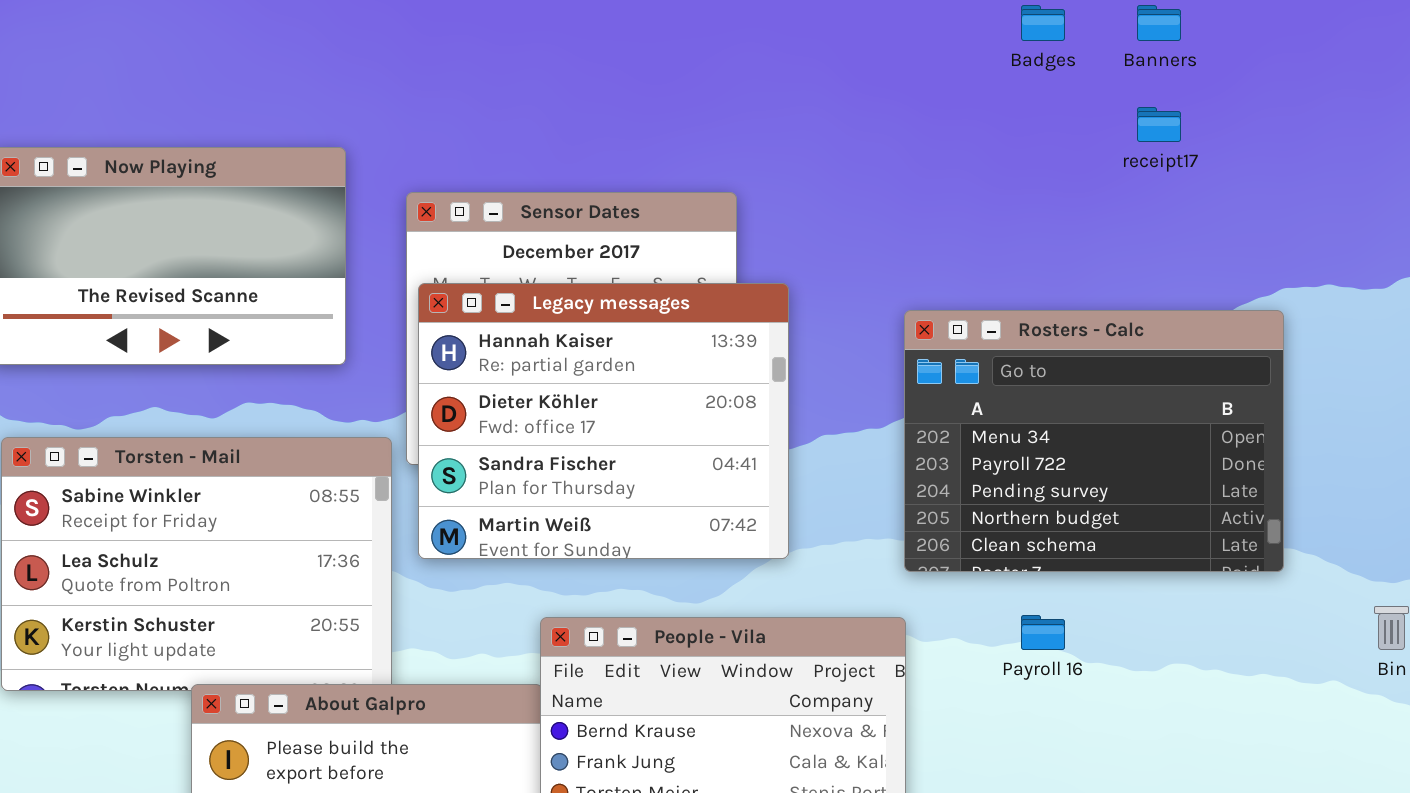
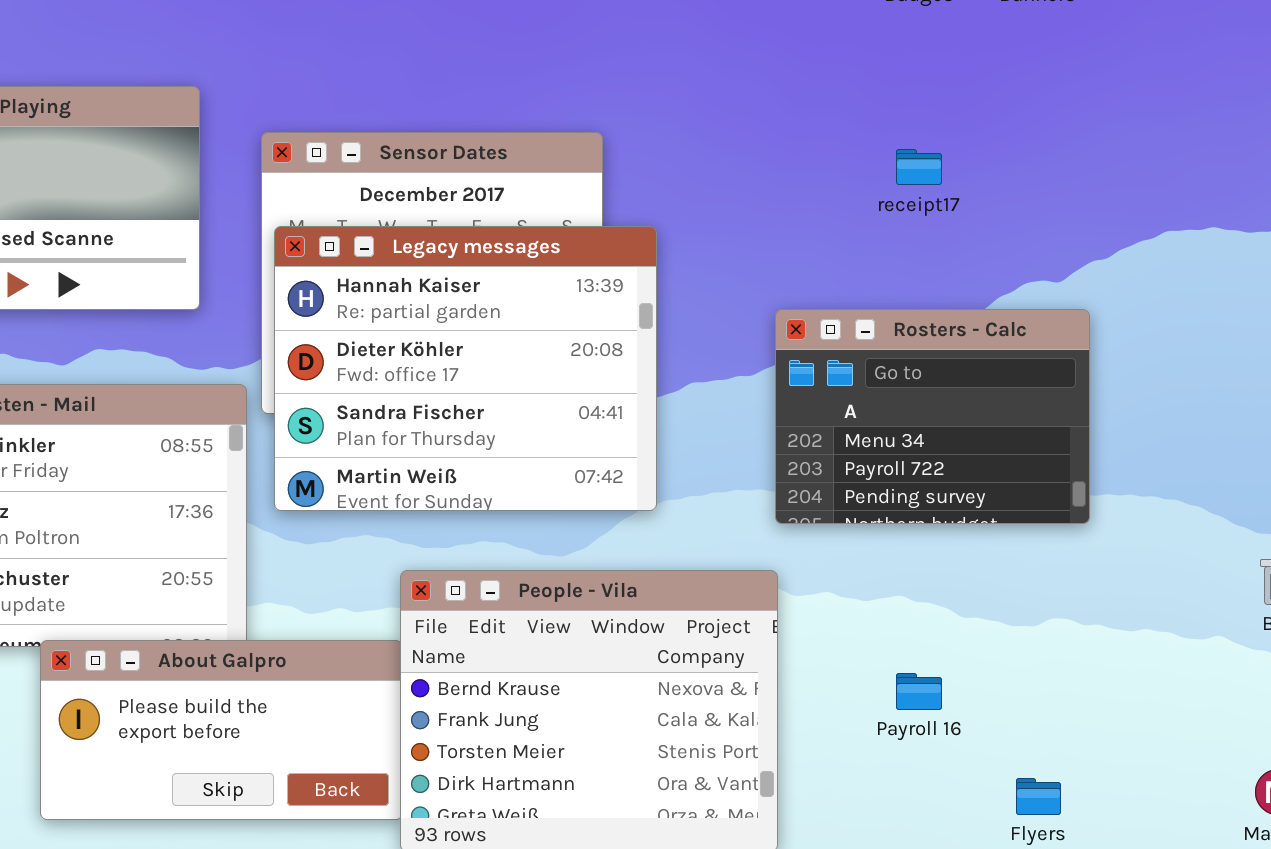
receipt17: [1137,107,1181,142] -> [896,149,942,185], moved
Rosters - Calc: [904,310,1284,572] -> [775,309,1090,524], resized
Payroll 16: [1021,615,1065,650] -> [896,673,942,710], moved

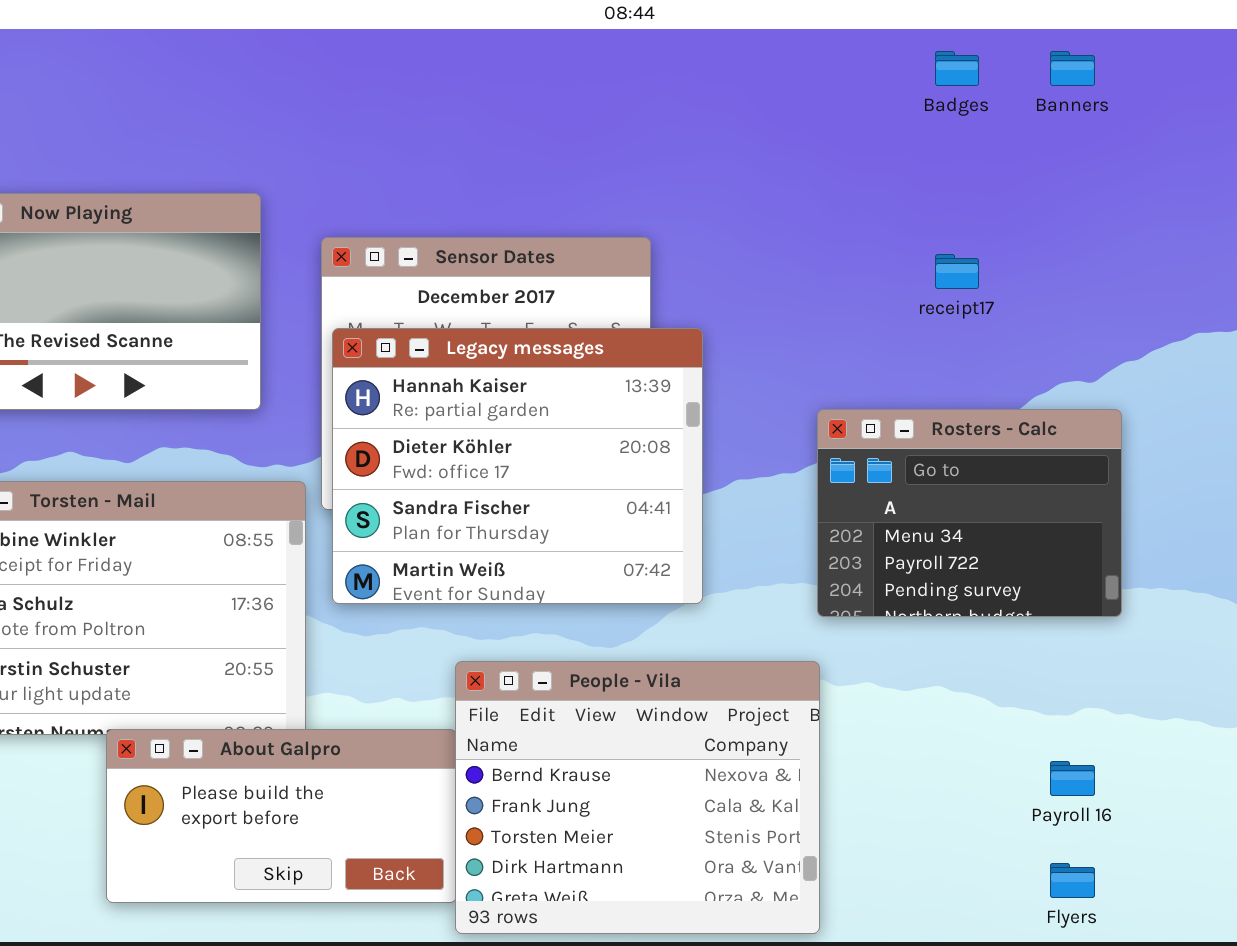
Payroll 16: [896,673,942,710] -> [1050,761,1095,796], moved

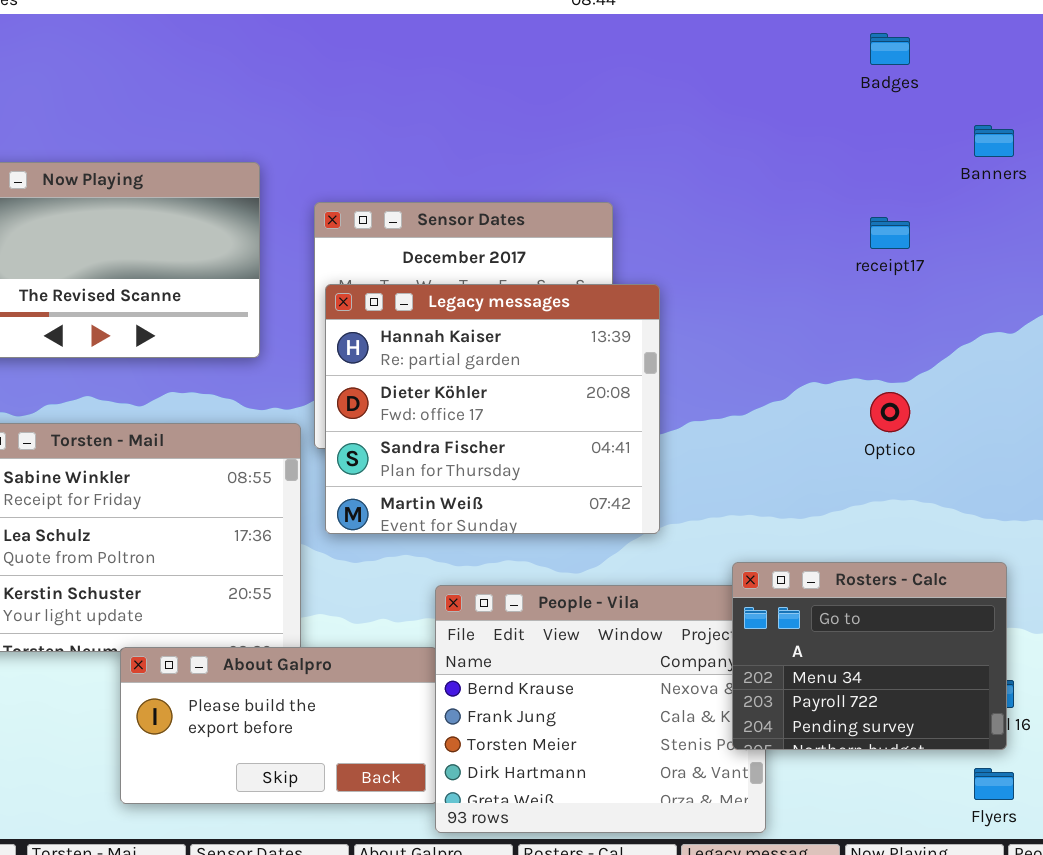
Banners: [1050,51,1095,86] -> [974,125,1014,157], moved
Rosters - Calc: [817,409,1122,617] -> [732,562,1007,750], moved

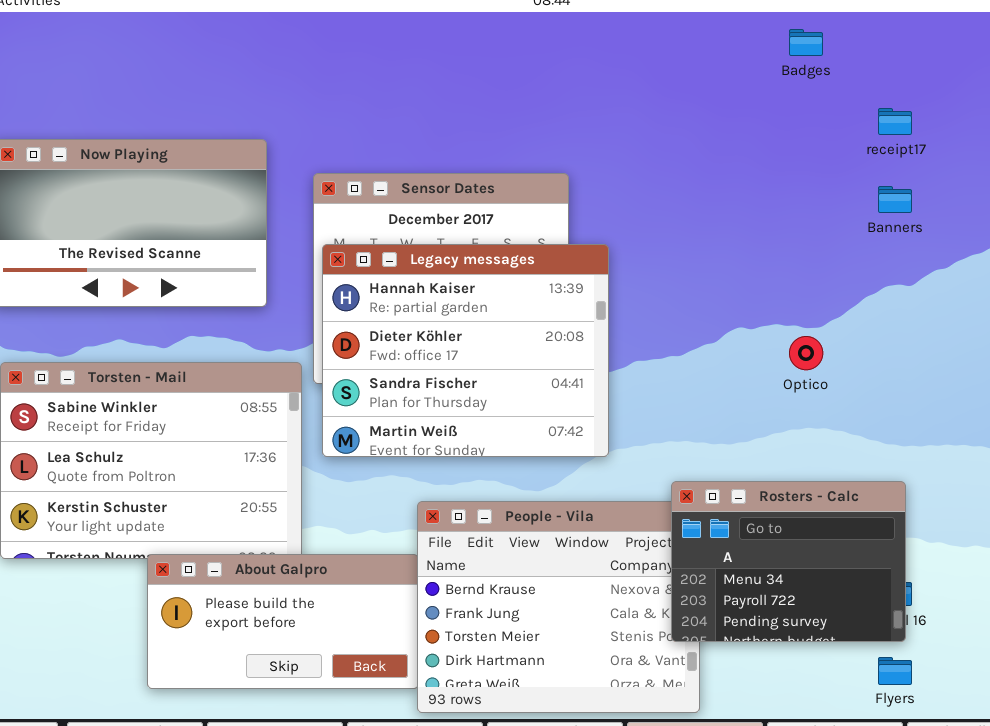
Banners: [974,125,1014,157] -> [878,186,912,213], moved
receipt17: [870,217,910,249] -> [878,108,912,135], moved

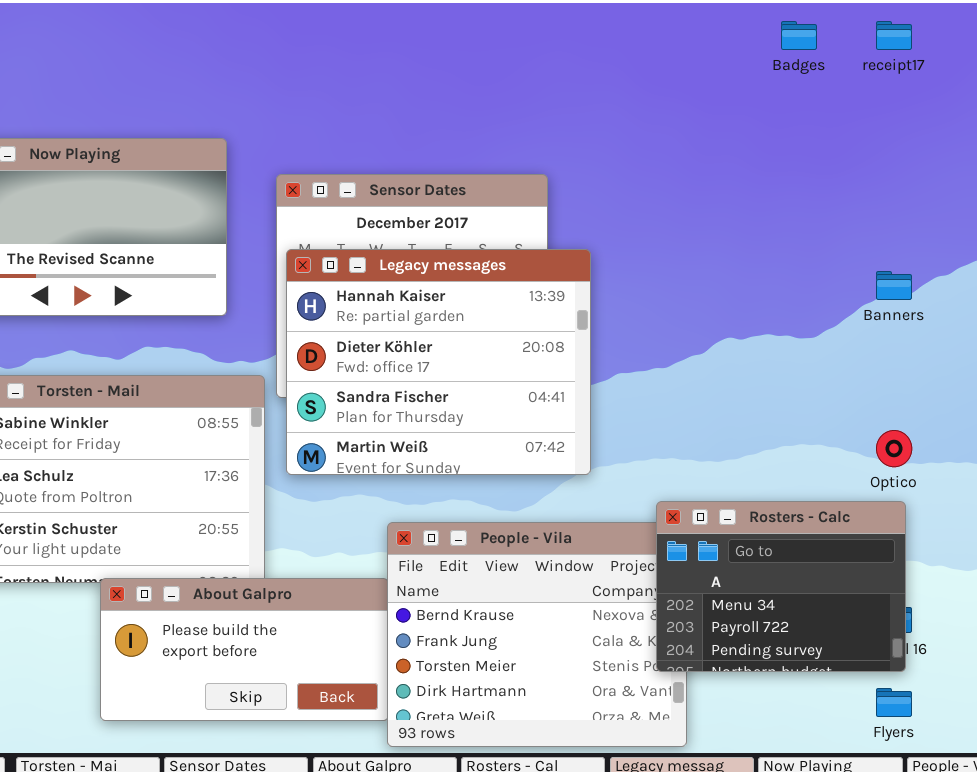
receipt17: [878,108,912,135] -> [876,21,912,50], moved
Banners: [878,186,912,213] -> [876,271,912,300], moved
Optico: [789,336,823,370] -> [876,430,912,467], moved

